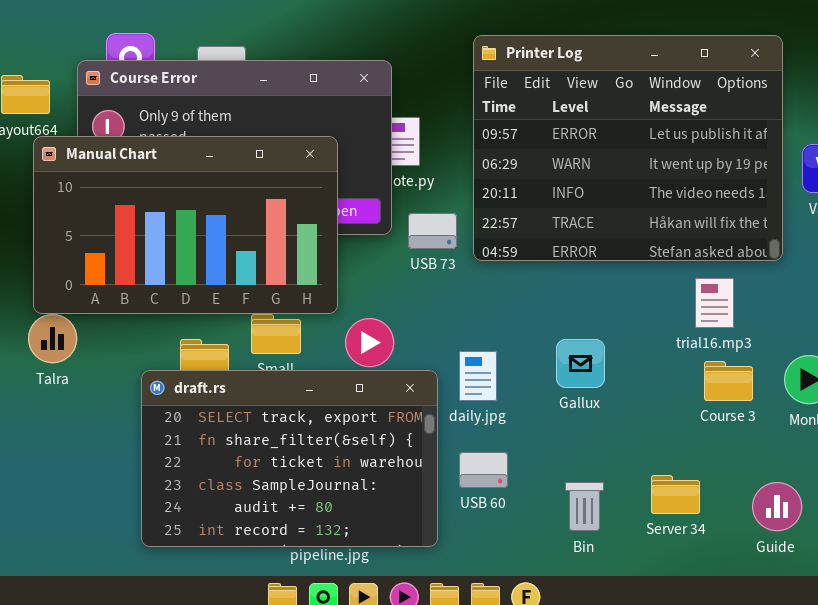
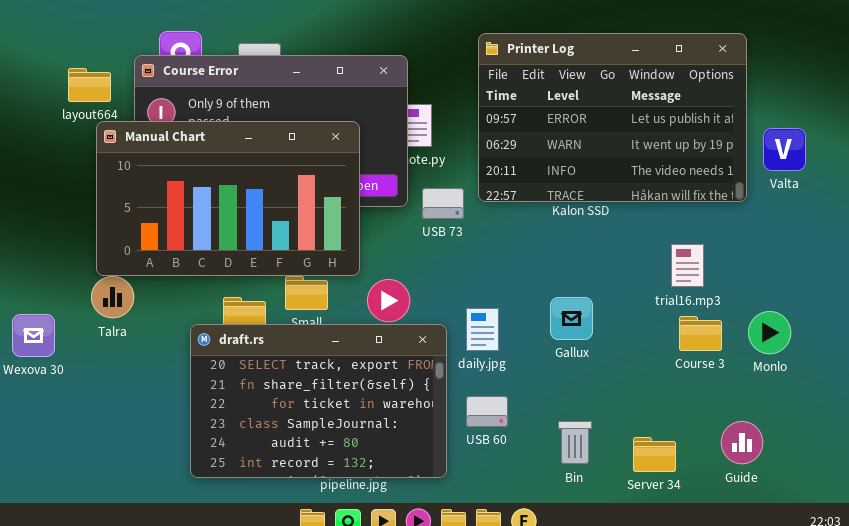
Printer Log: [473,35,783,261] -> [478,33,747,202], resized
Server 34: [651,475,700,514] -> [633,437,676,472], moved

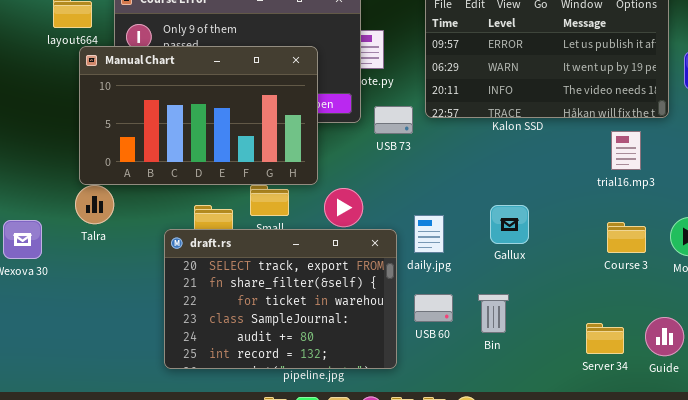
trial16.mp3: [671,244,704,287] -> [611,131,641,170], moved
Bin: [558,421,592,464] -> [478,294,509,333], moved
Server 34: [633,437,676,472] -> [586,323,624,354], moved

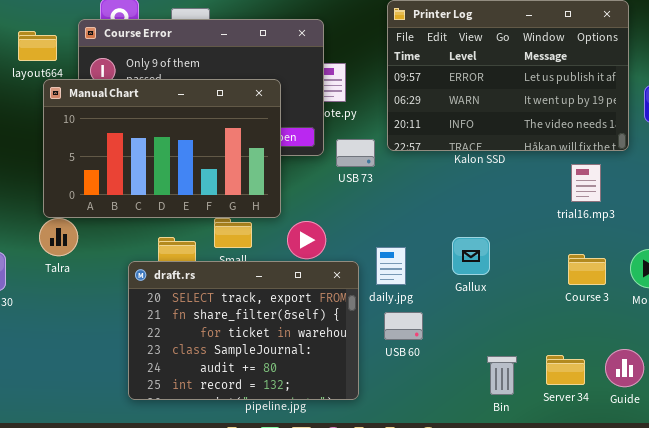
USB 60: [414,294,453,322] -> [384,312,423,340], moved
Bin: [478,294,509,333] -> [487,356,517,395], moved

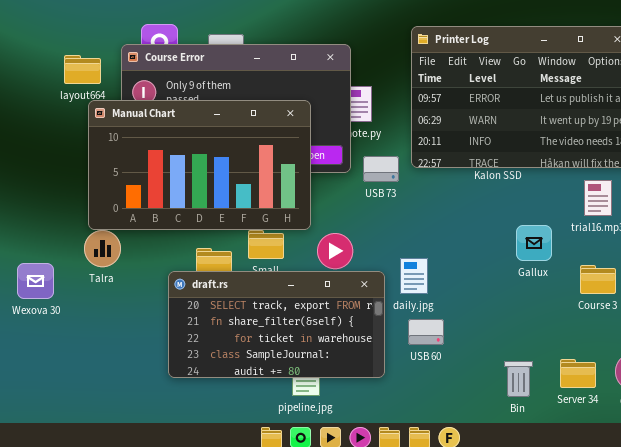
Gallux: [452,237,490,275] -> [516,225,552,261], moved
draft.rs: [128,261,359,400] -> [168,271,385,378], resized

